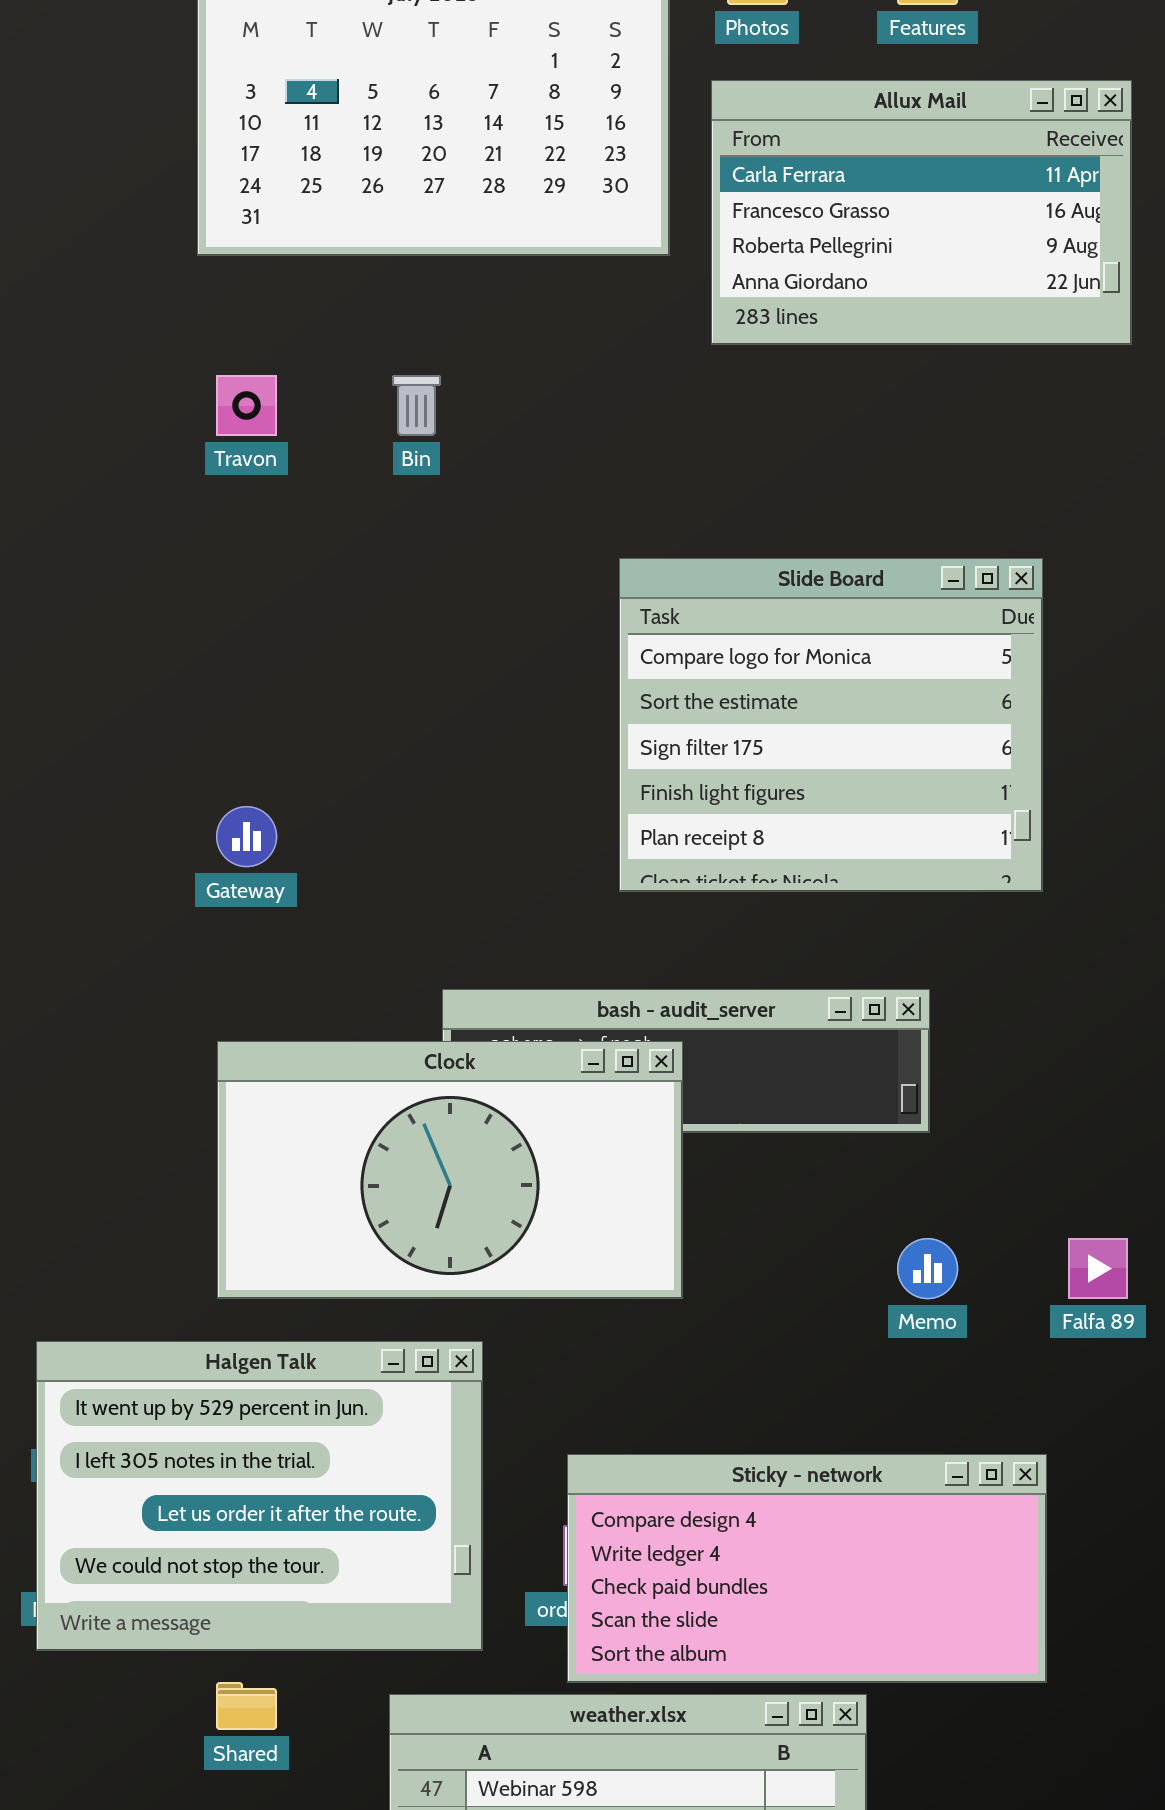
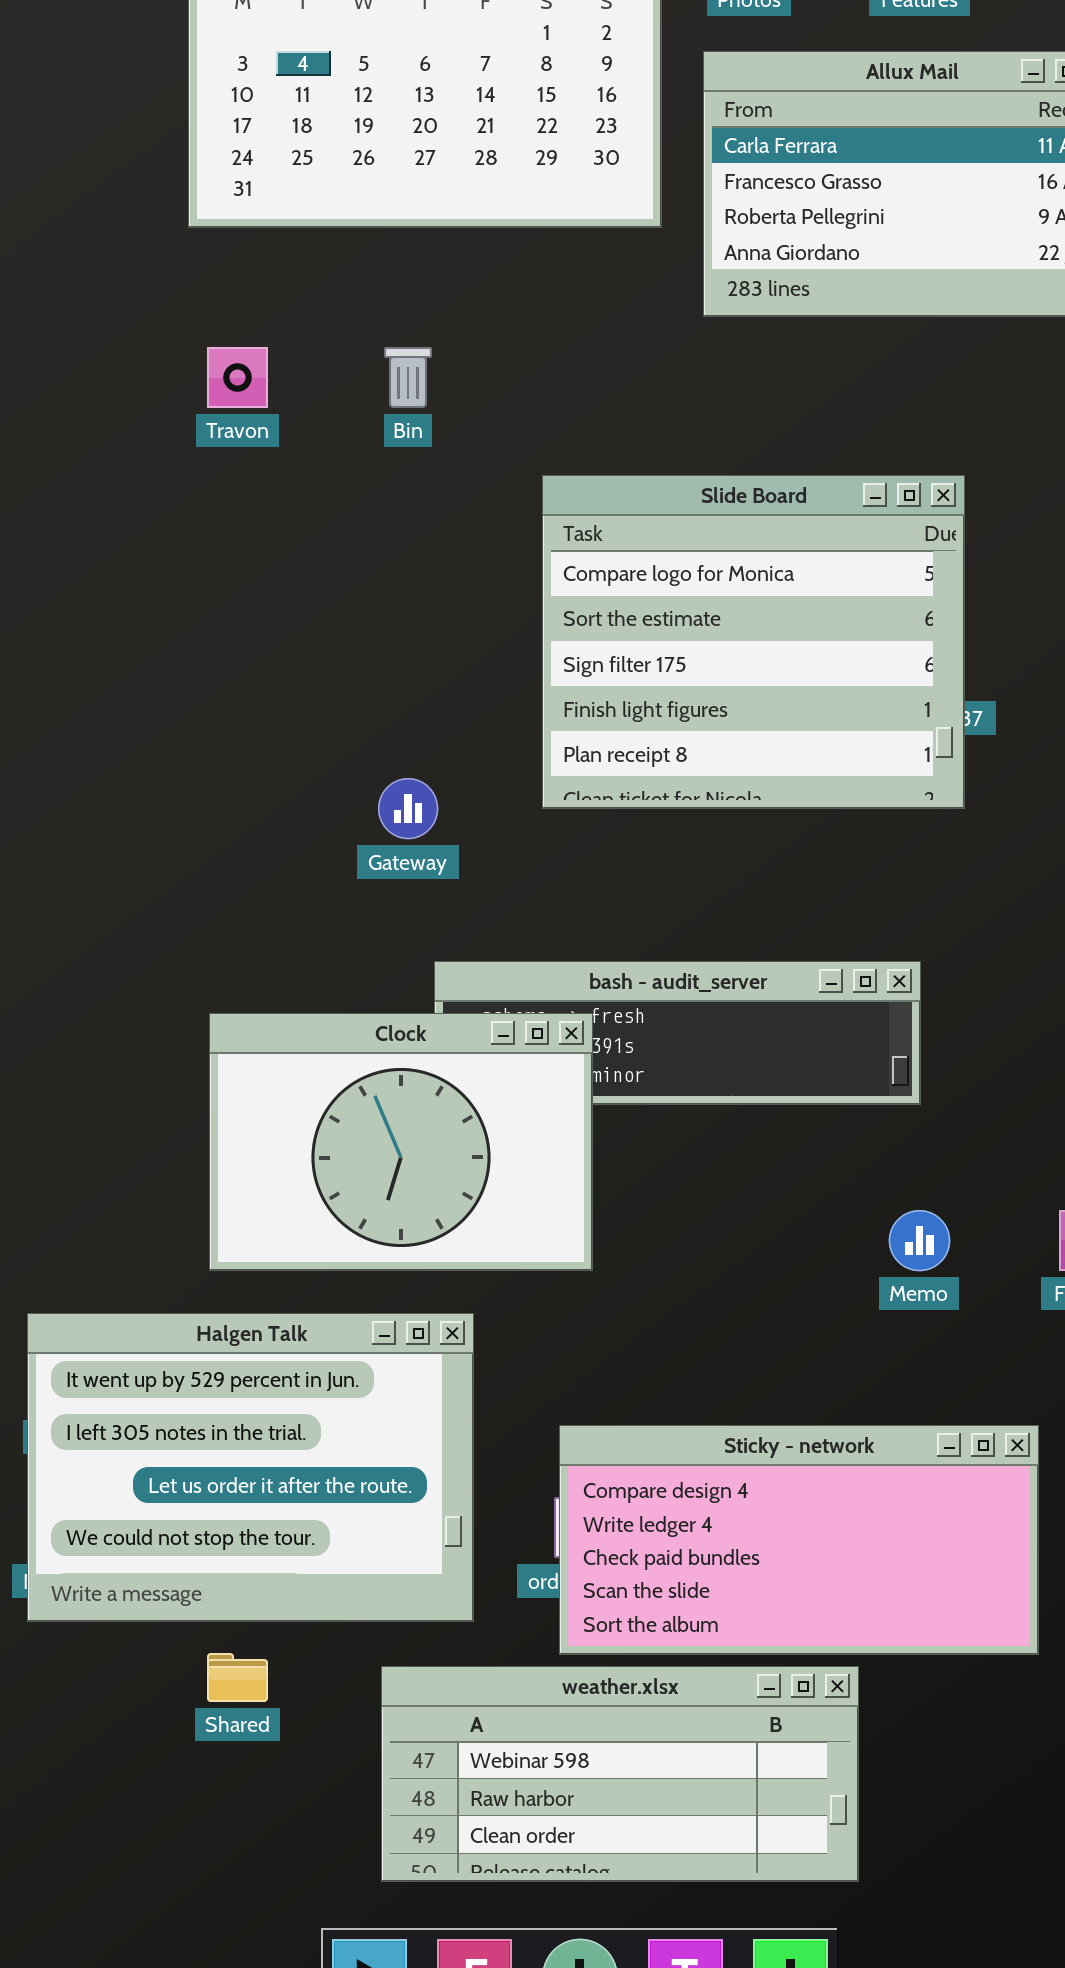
Slide Board: [619,558,1043,892] -> [542,475,965,809], moved
Gateway: [216,806,277,867] -> [378,778,438,839], moved
Clock: [217,1041,683,1299] -> [209,1013,593,1271], resized

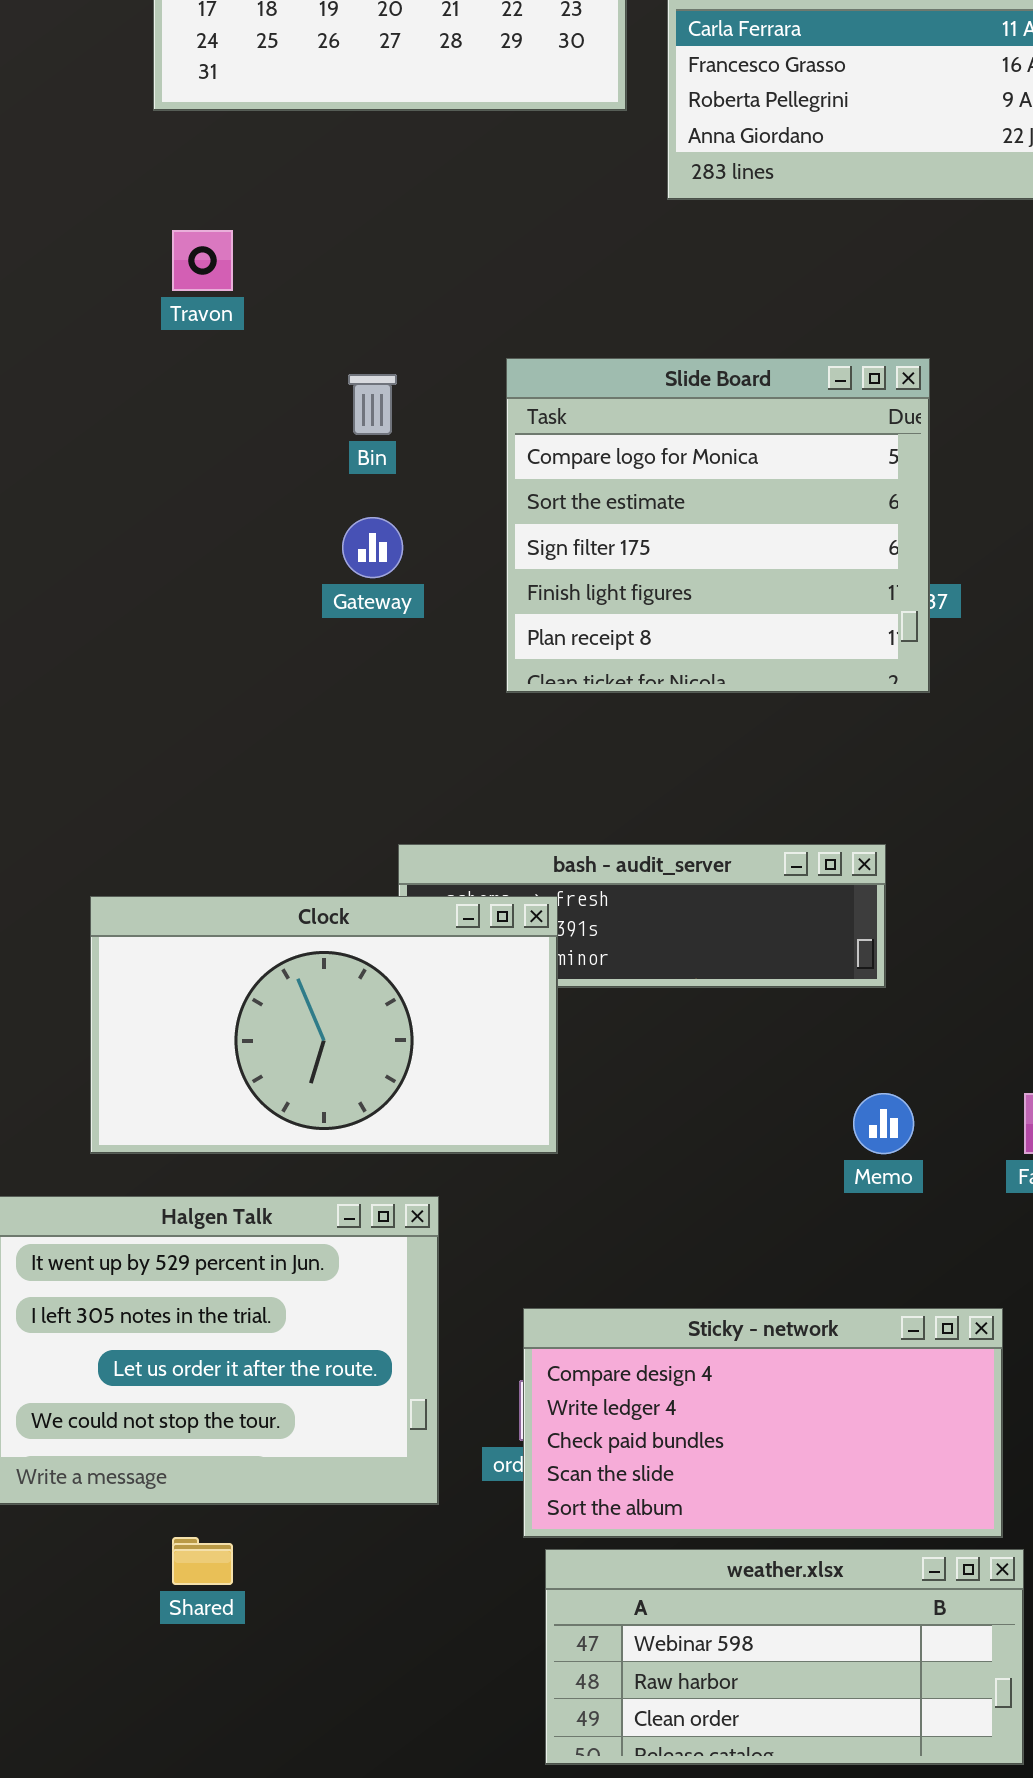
Bin: [384,347,432,408] -> [348,374,397,435], moved
Gateway: [378,778,438,839] -> [342,517,403,578], moved
Clock: [209,1013,593,1271] -> [90,896,558,1154], resized
weather.xlsx: [381,1666,859,1882] -> [545,1549,1024,1765], moved

